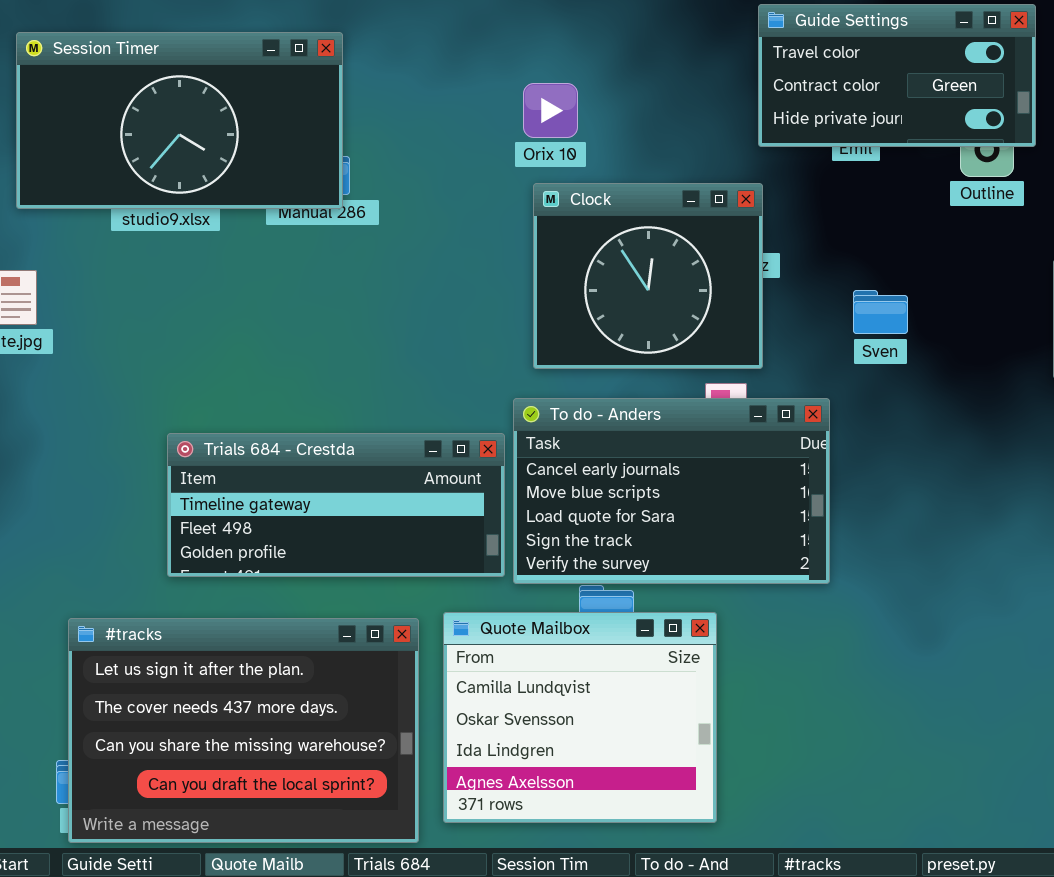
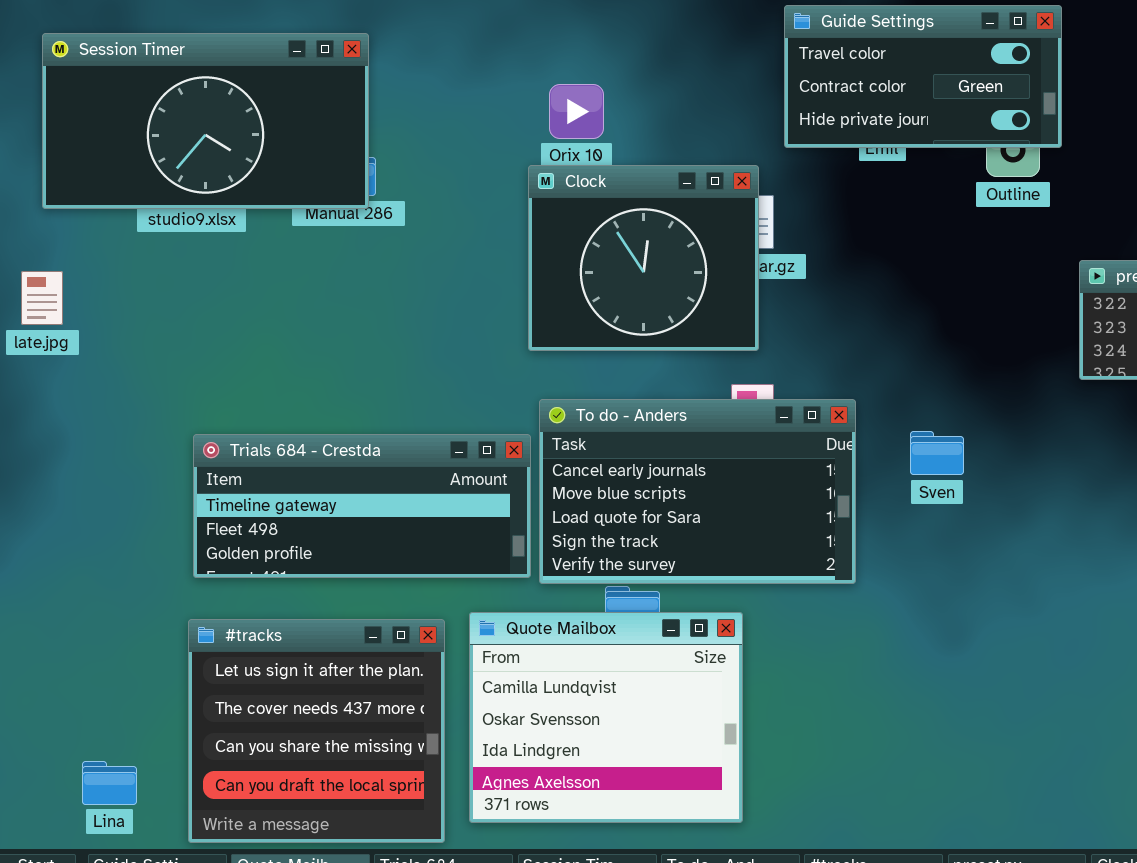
Clock: [533,183,763,369] -> [528,165,759,351], moved
Sven: [853,290,908,334] -> [910,431,964,475], moved
#tracks: [68,618,419,843] -> [188,619,445,843], resized

